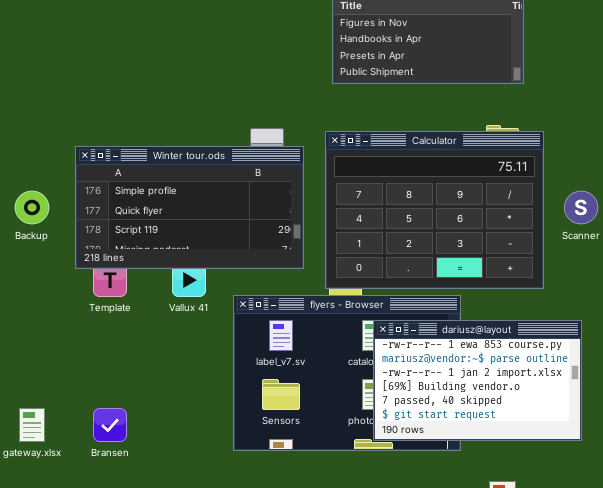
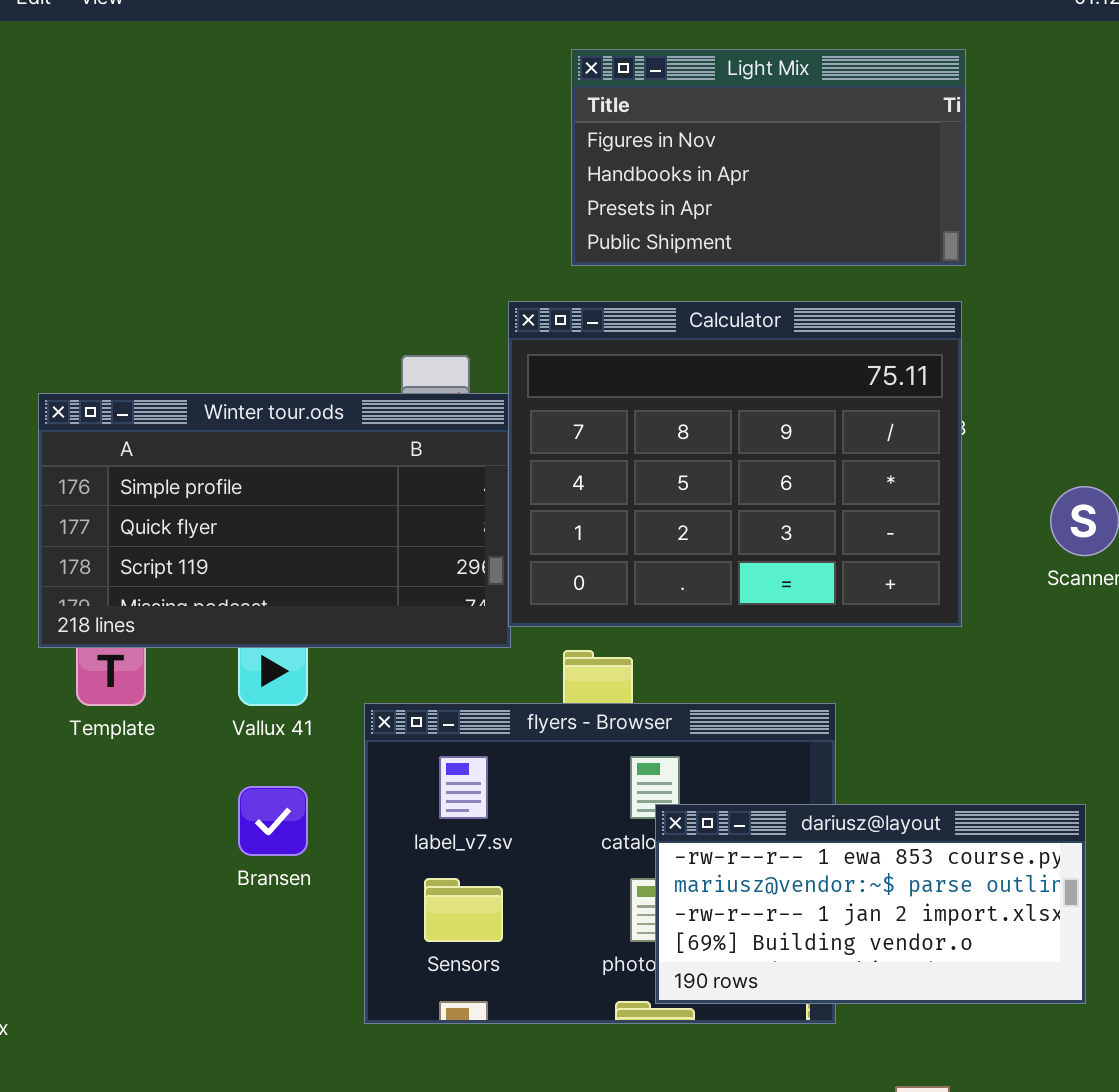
Calculator: [325,131,544,289] -> [508,301,962,627], moved
dariusz@layout: [373,320,582,441] -> [655,804,1086,1004], resized
Bransen: [93,408,127,442] -> [238,786,308,856], moved

